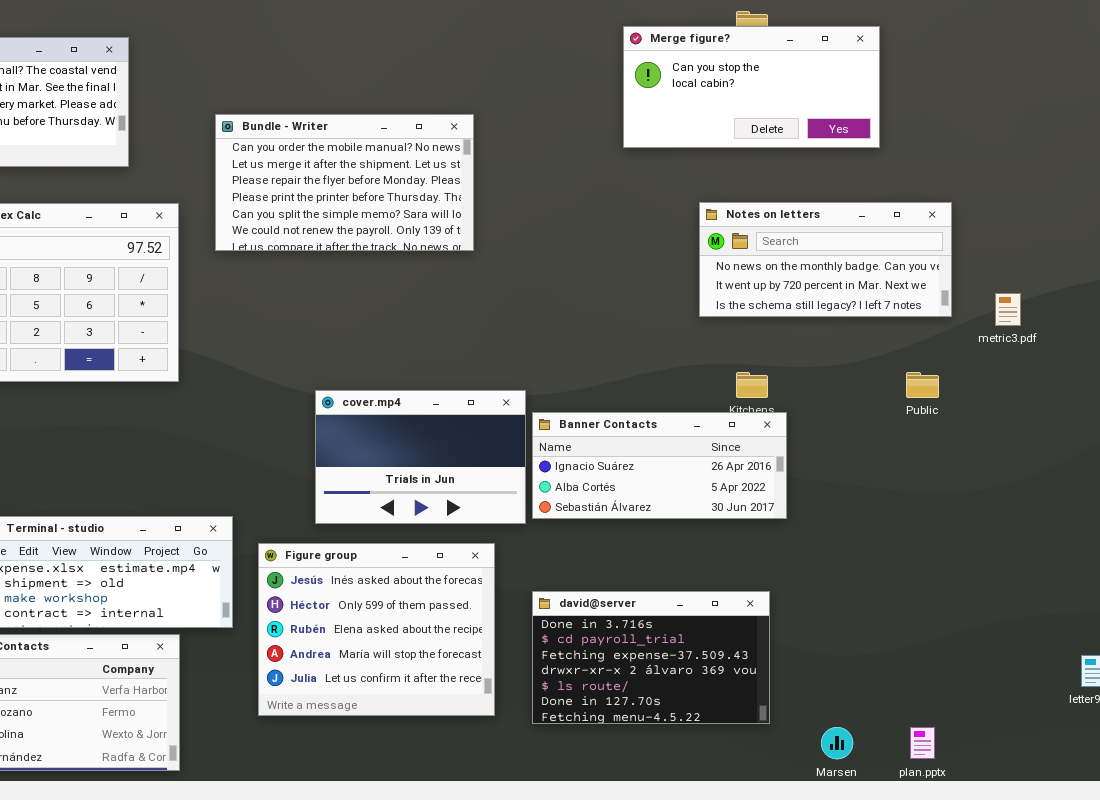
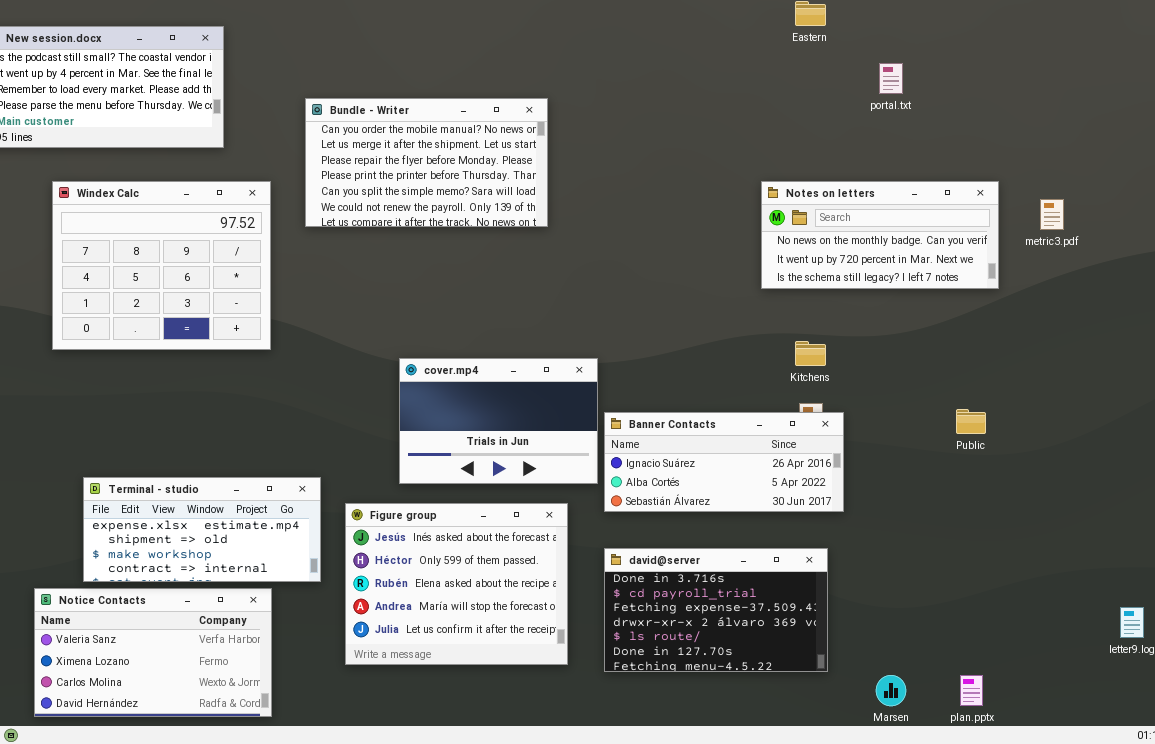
Merge figure?: [623,26,880,148] -> none, closed
metric3.pdf: [995,293,1021,326] -> [1040,199,1064,230], moved
Public: [906,372,939,398] -> [956,409,986,434], moved
Banner Contacts: [532,412,787,519] -> [604,412,844,512], moved

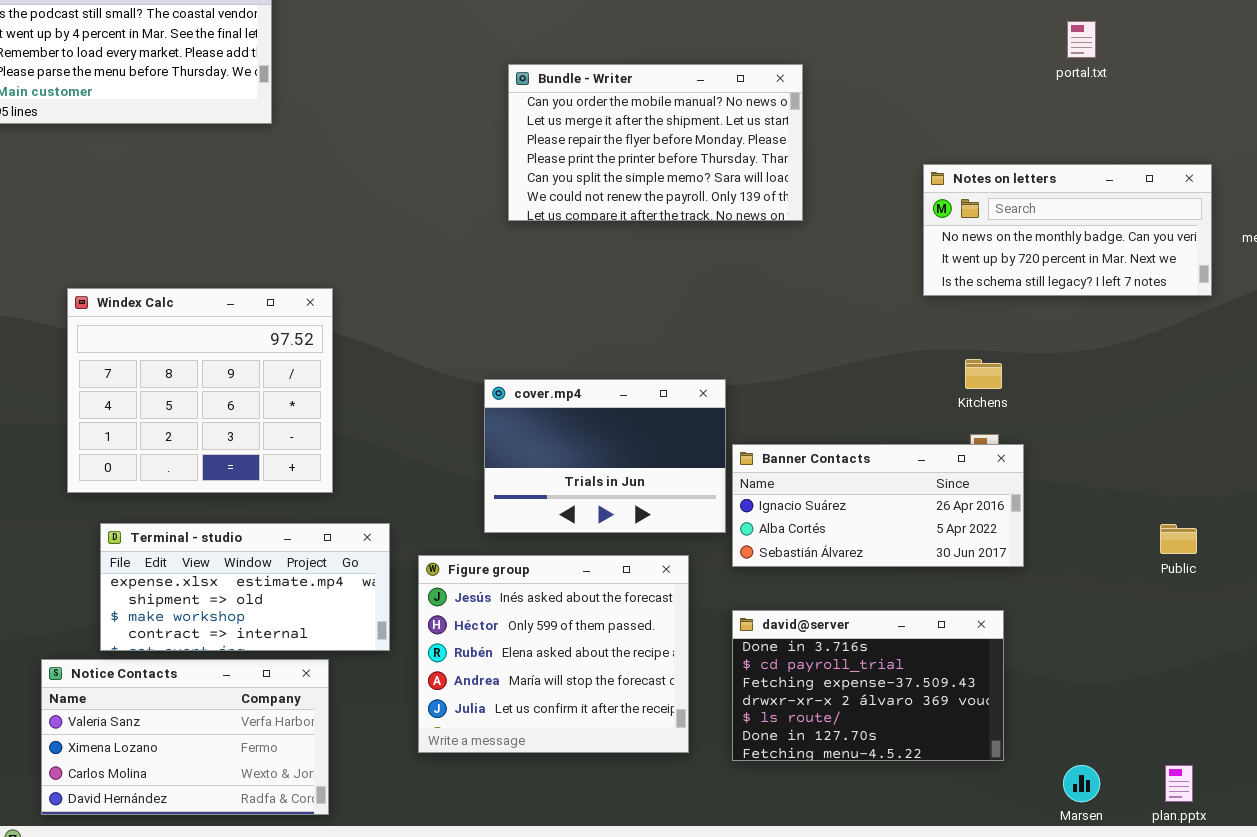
Bundle - Writer: [305,98,548,227] -> [508,64,803,221], moved
Windex Calc: [52,181,271,350] -> [67,288,333,493], moved
Public: [956,409,986,434] -> [1160,524,1197,554], moved

